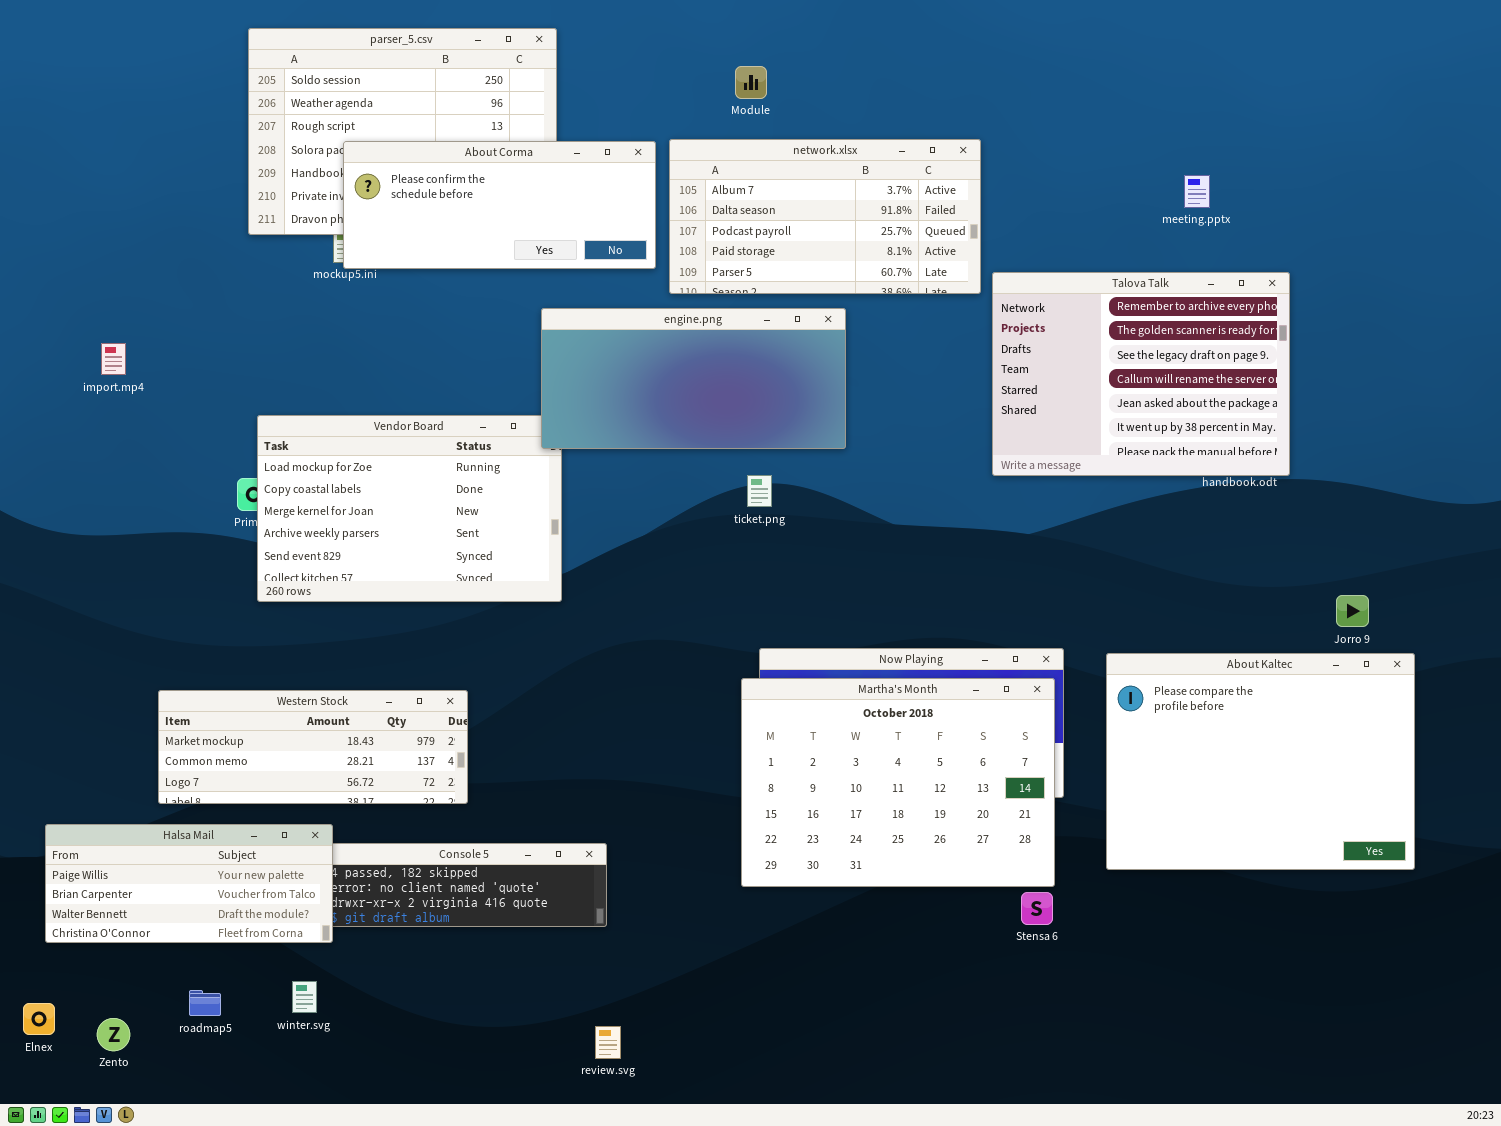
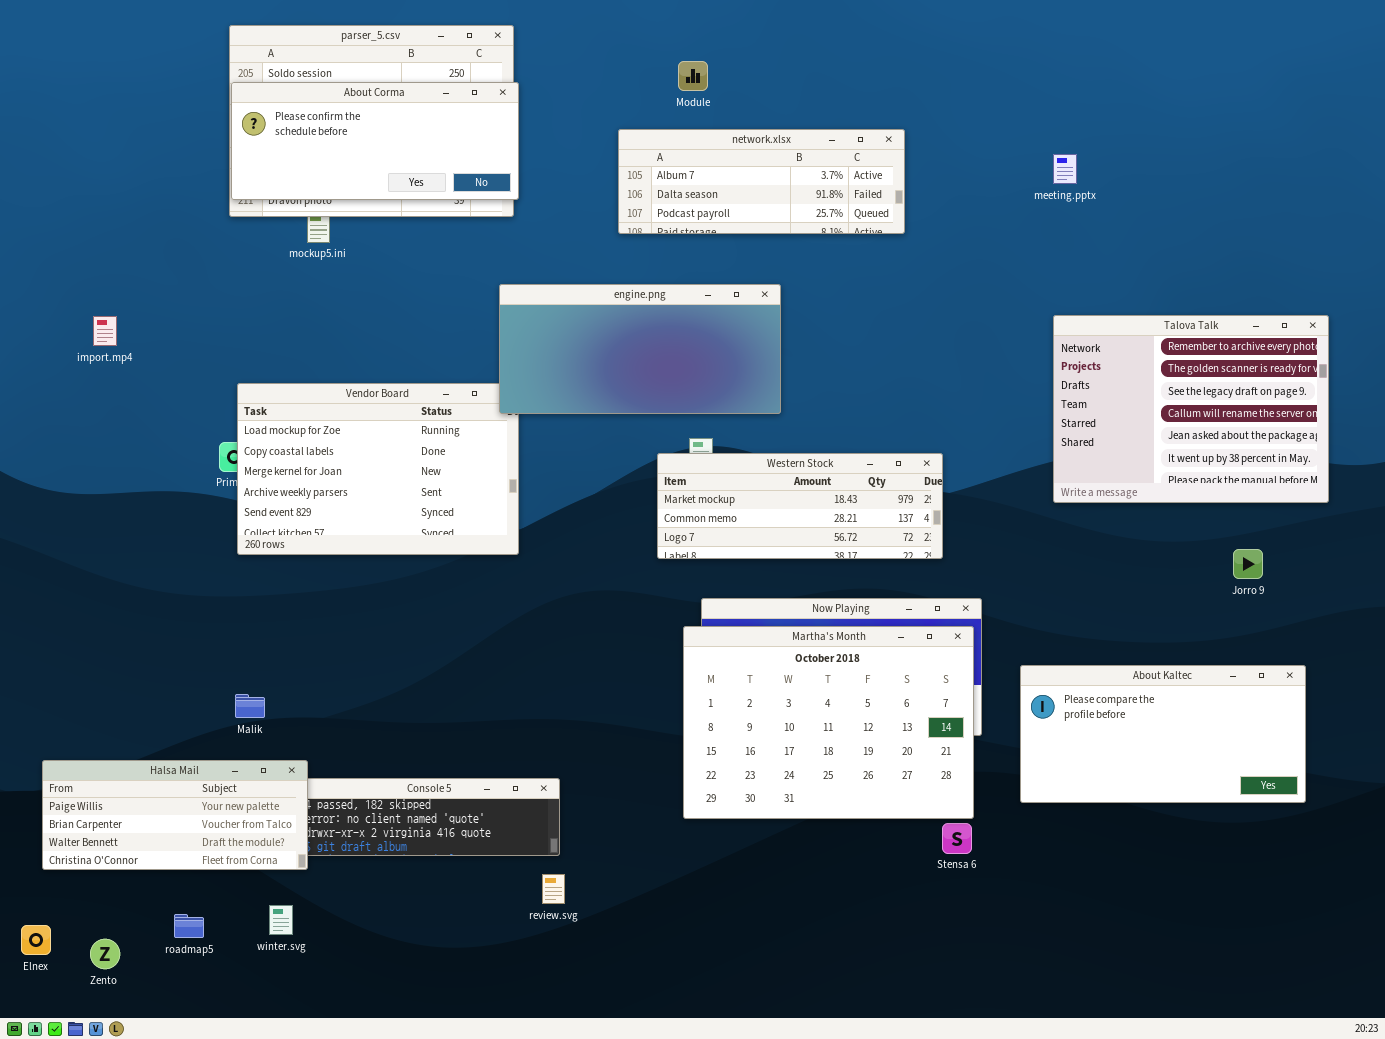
network.xlsx: [669,139,981,294] -> [618,129,905,234], resized
About Corma: [343,141,656,269] -> [231,82,519,200], moved
meeting.pptx: [1184,175,1210,208] -> [1053,154,1077,184], moved
Talova Talk: [992,272,1290,476] -> [1053,315,1329,503], moved
About Kaltec: [1106,653,1415,870] -> [1020,665,1306,803], resized
Western Stock: [158,690,468,804] -> [657,453,943,559], moved
review.svg: [595,1026,621,1059] -> [542,874,565,904], moved

